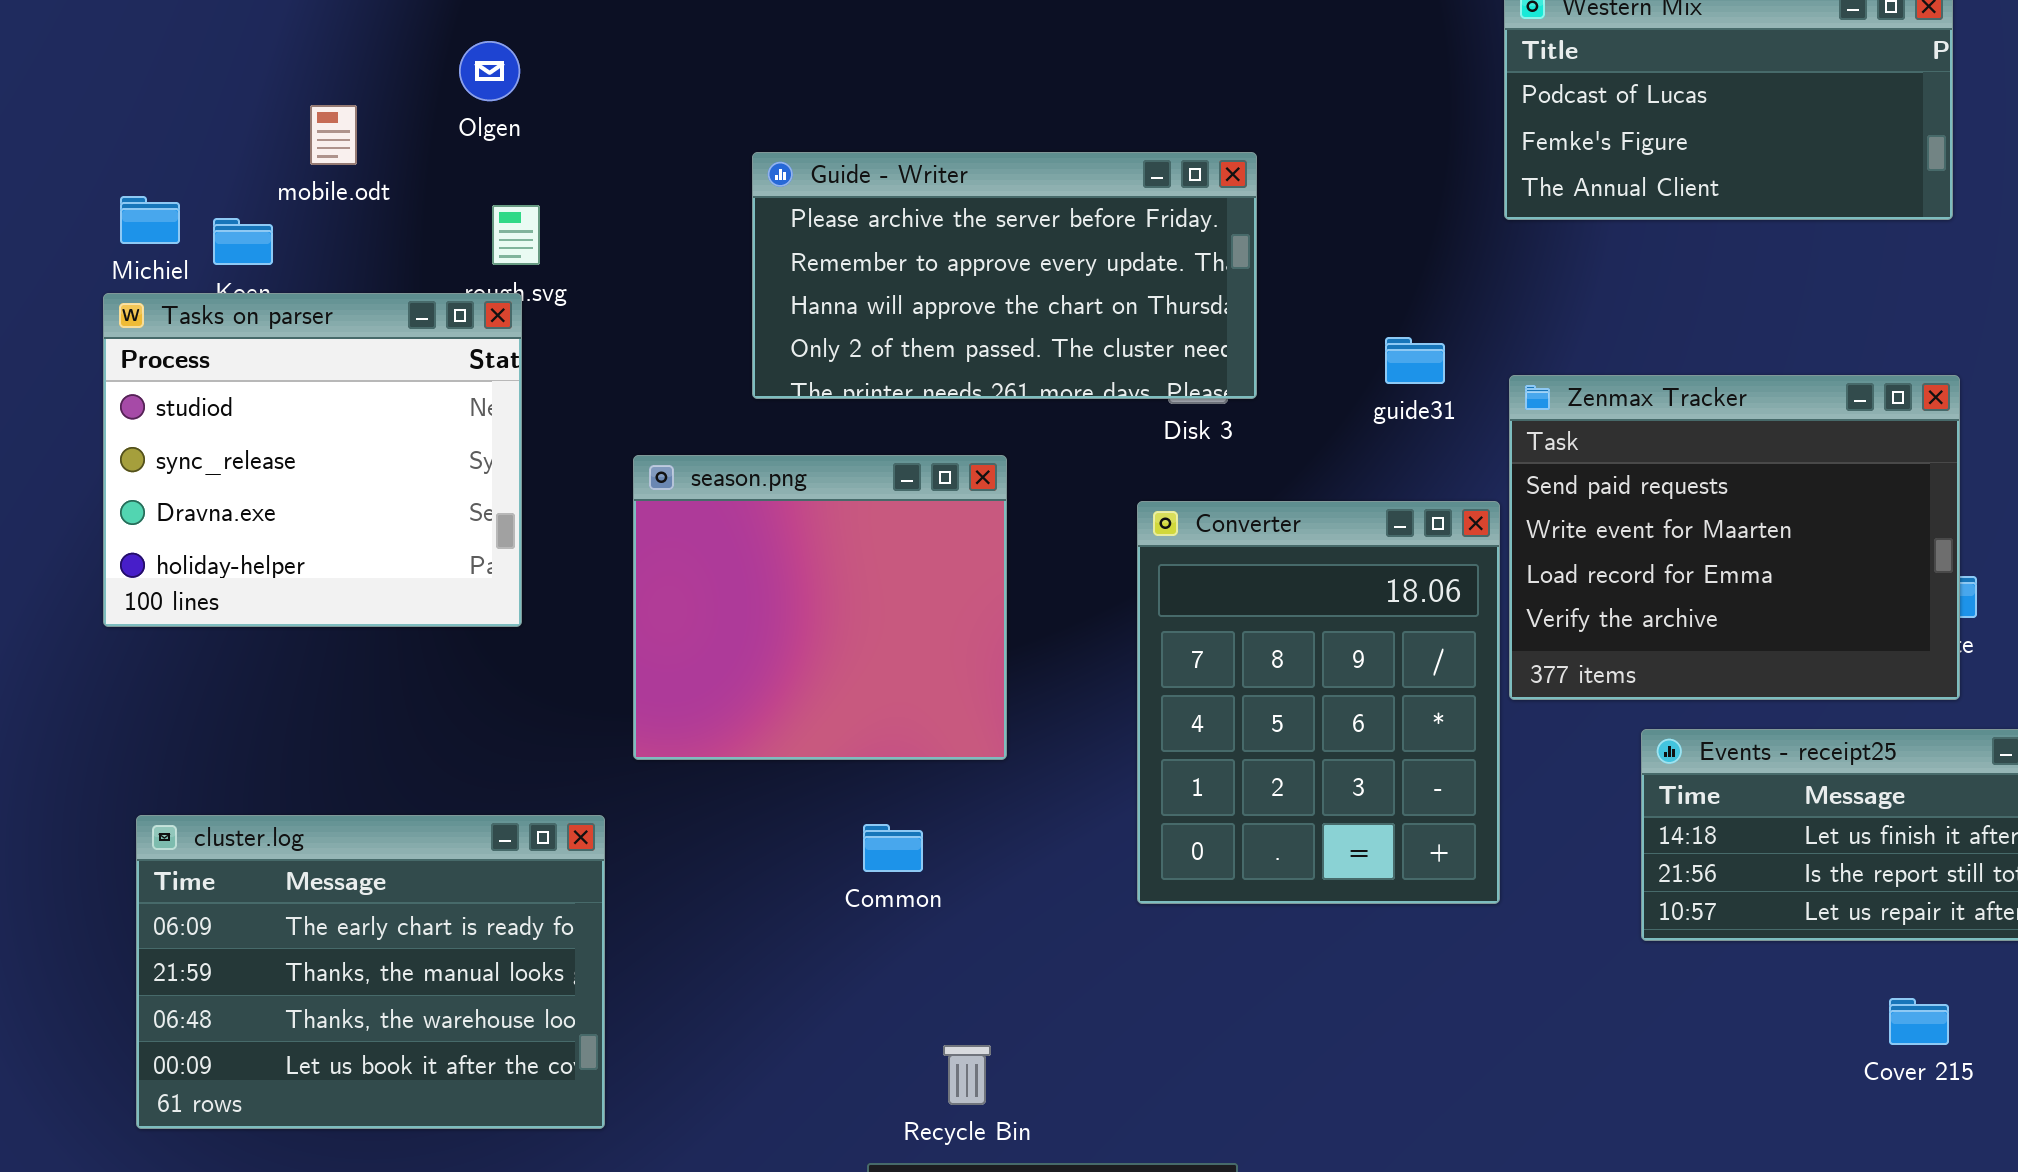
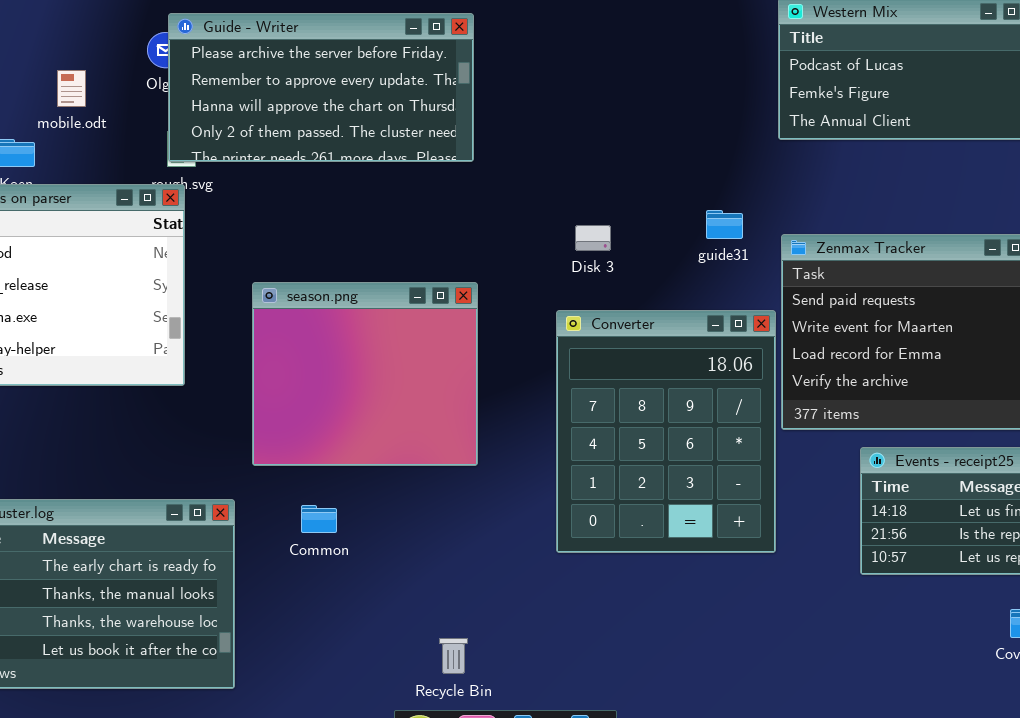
Guide - Writer: [752,152,1257,399] -> [168,13,474,162], moved
Common: [863,824,923,872] -> [301,505,337,533], moved

